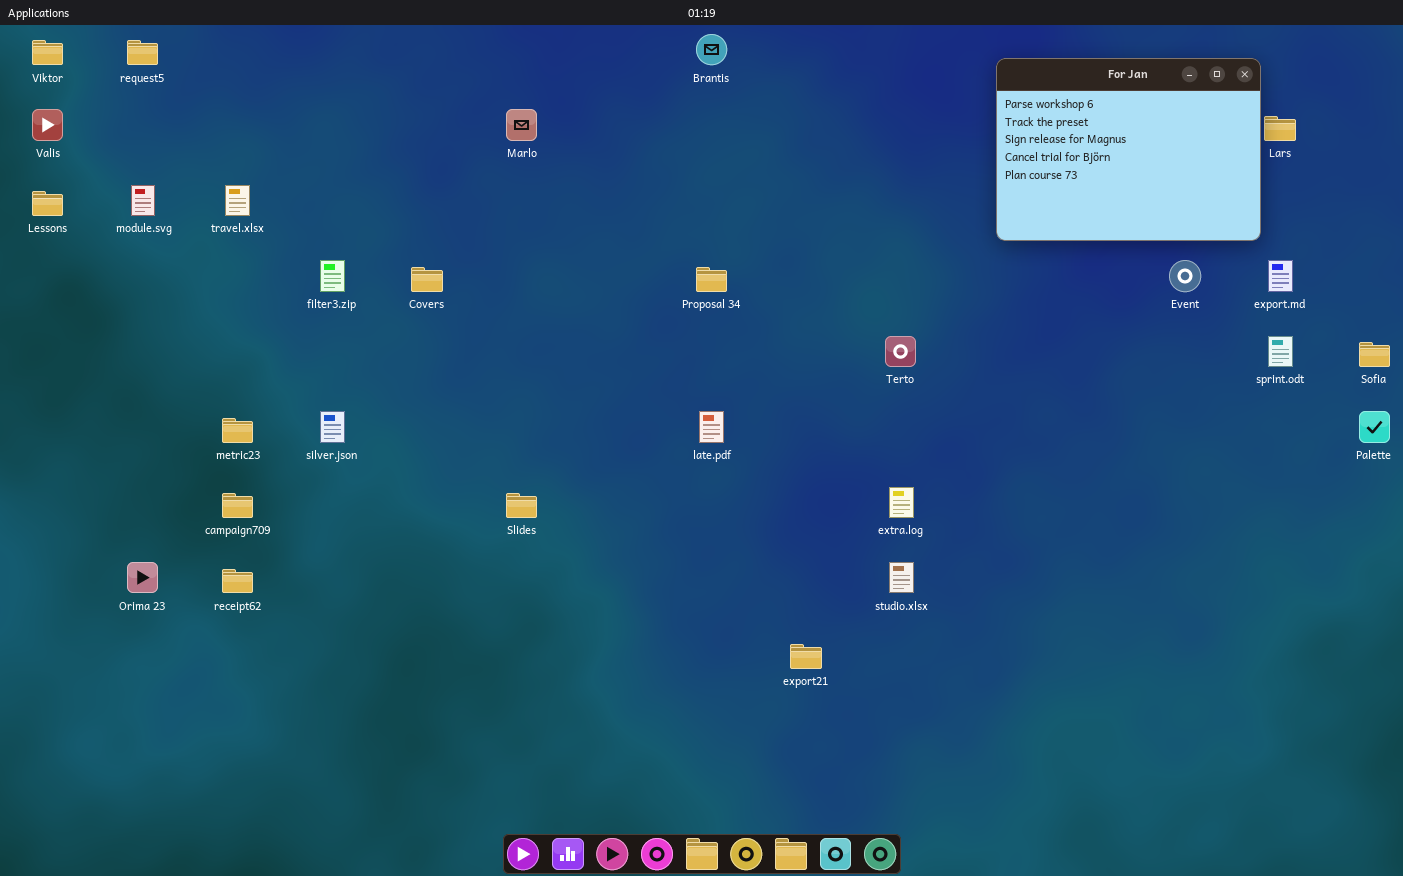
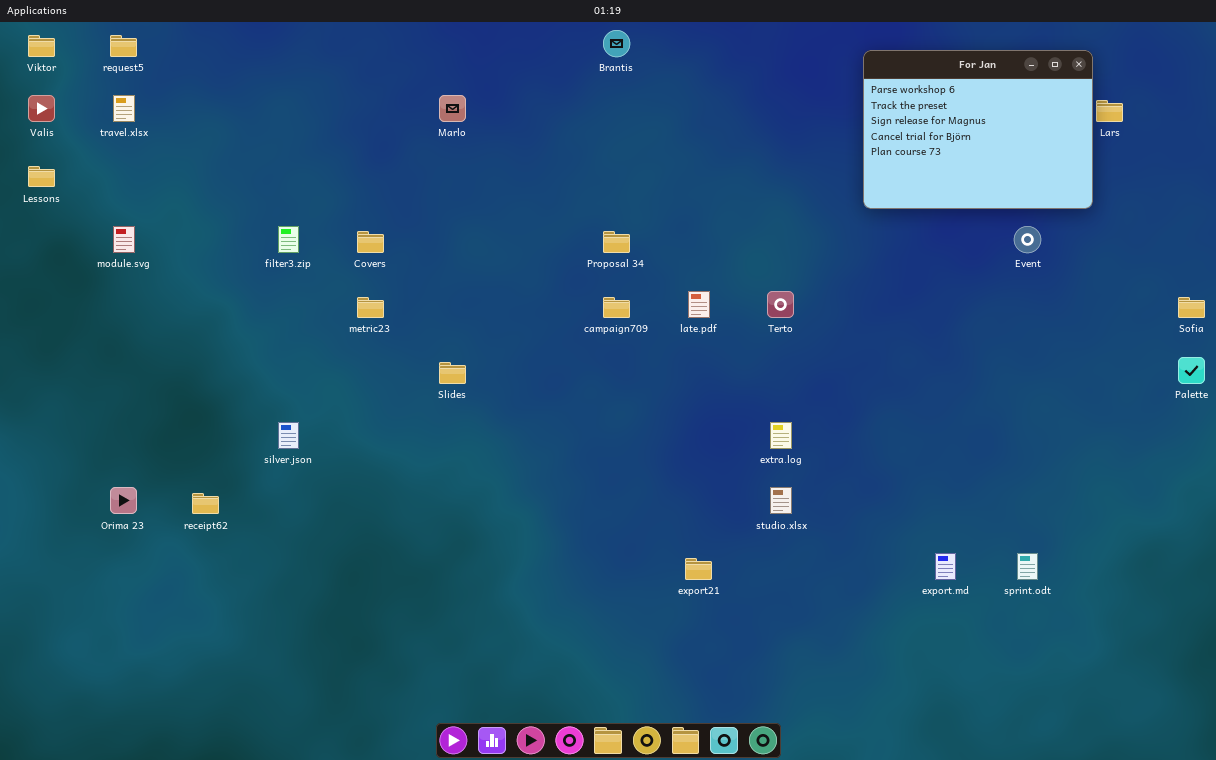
module.svg: [131,185,155,216] -> [113,226,135,253], moved
travel.xlsx: [225,185,250,216] -> [113,95,135,122], moved
export.md: [1268,260,1293,292] -> [935,553,956,580], moved
sprint.odt: [1268,336,1293,367] -> [1017,553,1038,580], moved
silver.json: [320,411,345,443] -> [278,422,299,449], moved
late.pdf: [699,411,724,443] -> [688,291,710,318], moved
metric23: [222,418,253,443] -> [357,297,384,318], moved
campaign709: [222,493,253,518] -> [603,297,630,318], moved
Slides: [506,493,537,518] -> [439,362,466,384], moved

